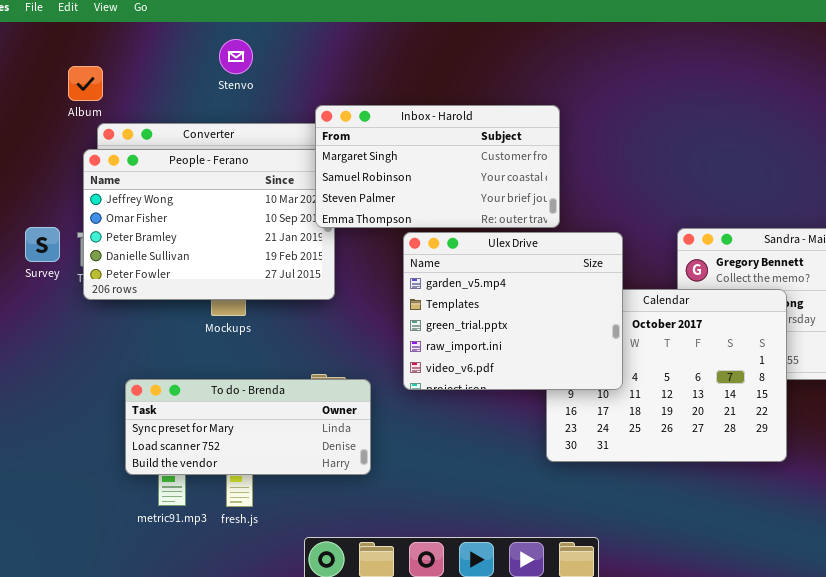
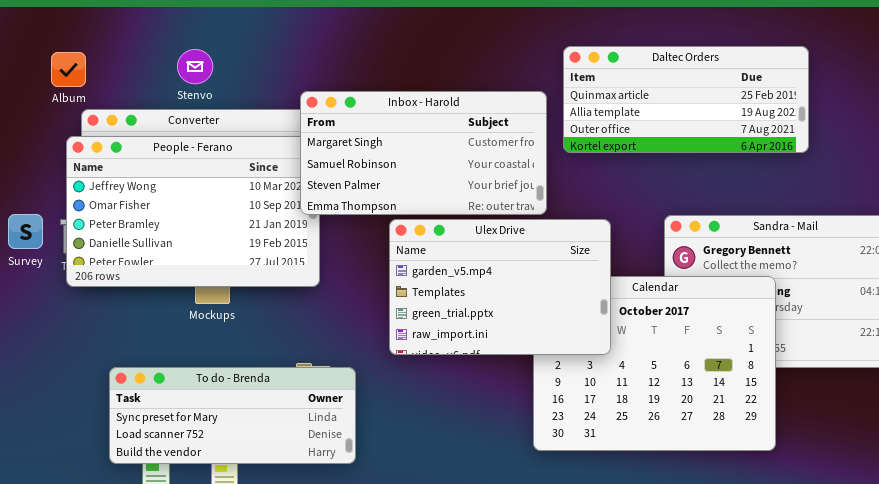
Stenvo: [219,39,253,74] -> [177,49,213,84], moved
Daltec Orders: none -> [563,46,809,153], opened
Ulex Drive: [403,232,623,390] -> [389,219,611,355], resized

